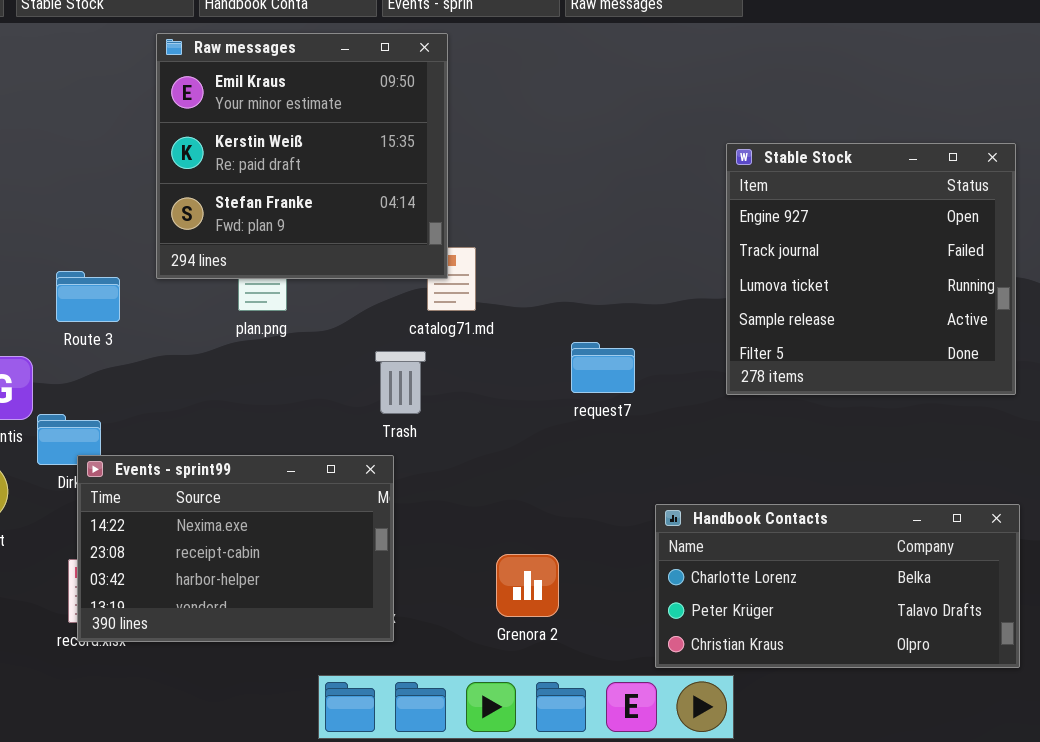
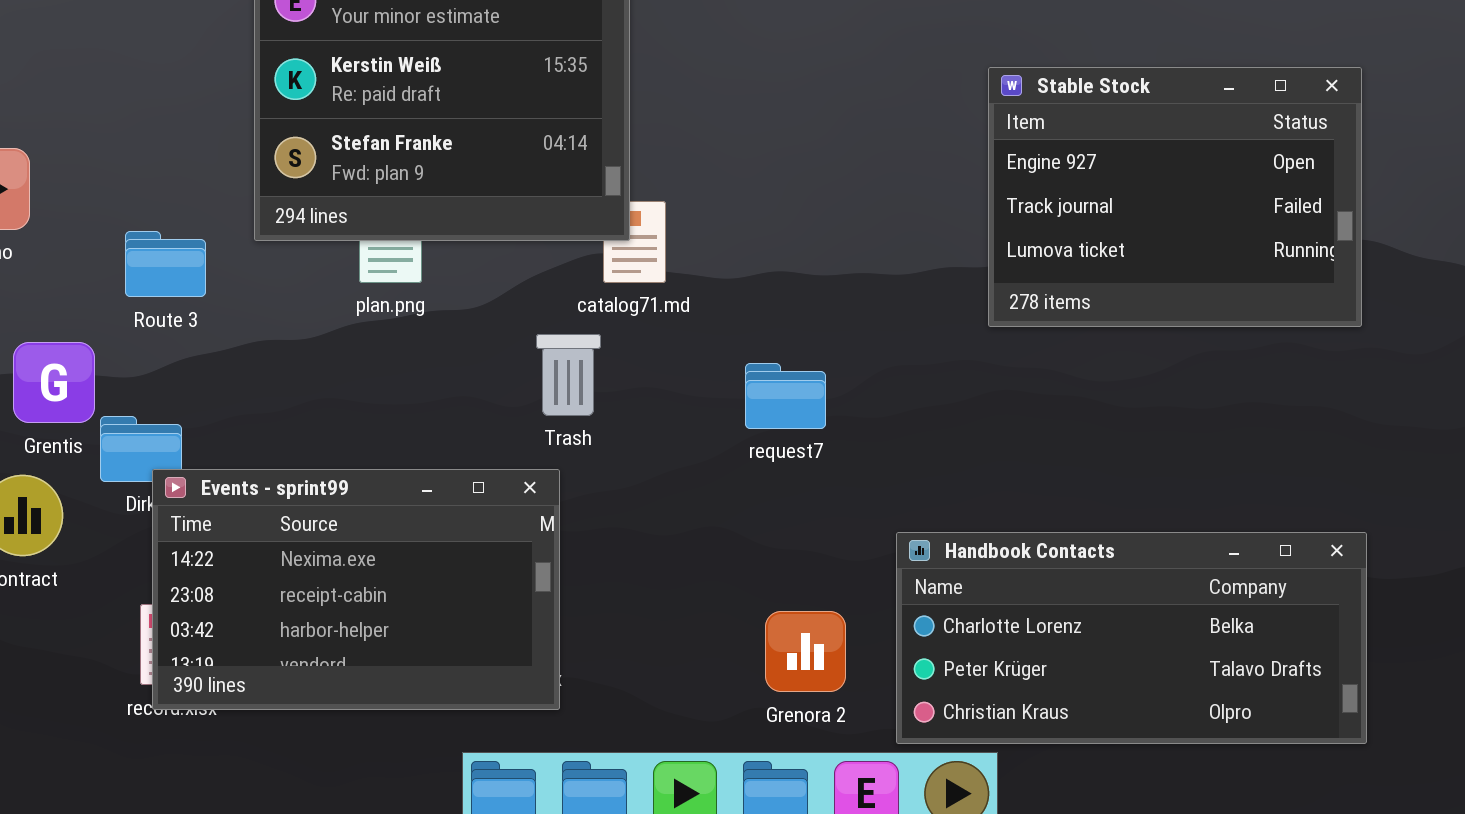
Stable Stock: [726,143,1016,395] -> [988,67,1362,327], resized
request7: [571,342,635,393] -> [745,363,826,429], moved
Grenora 2: [496,554,559,617] -> [765,611,846,692], moved

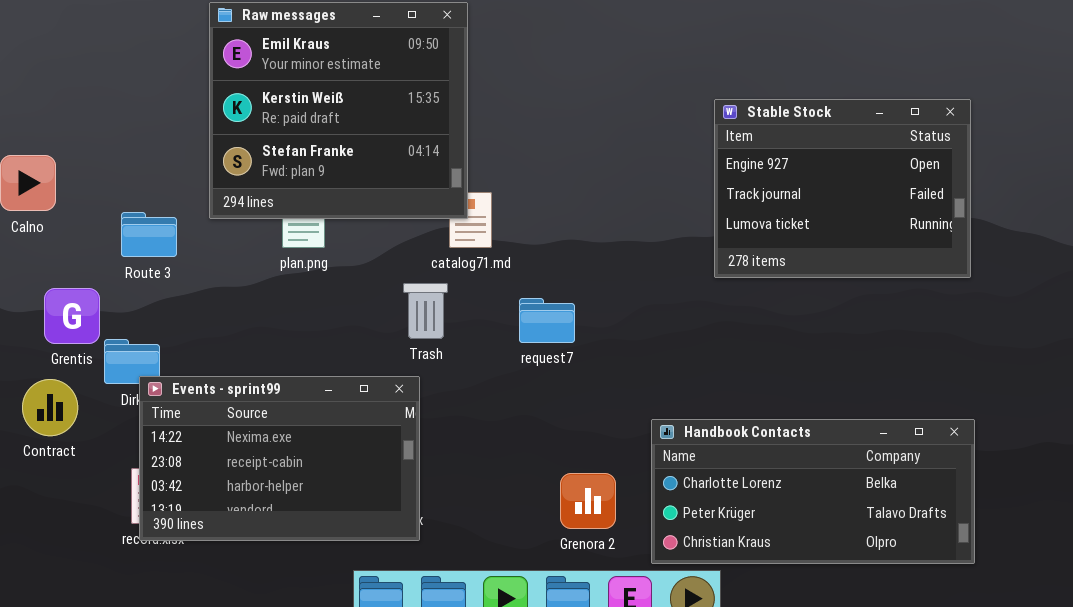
request7: [745,363,826,429] -> [519,298,575,343], moved

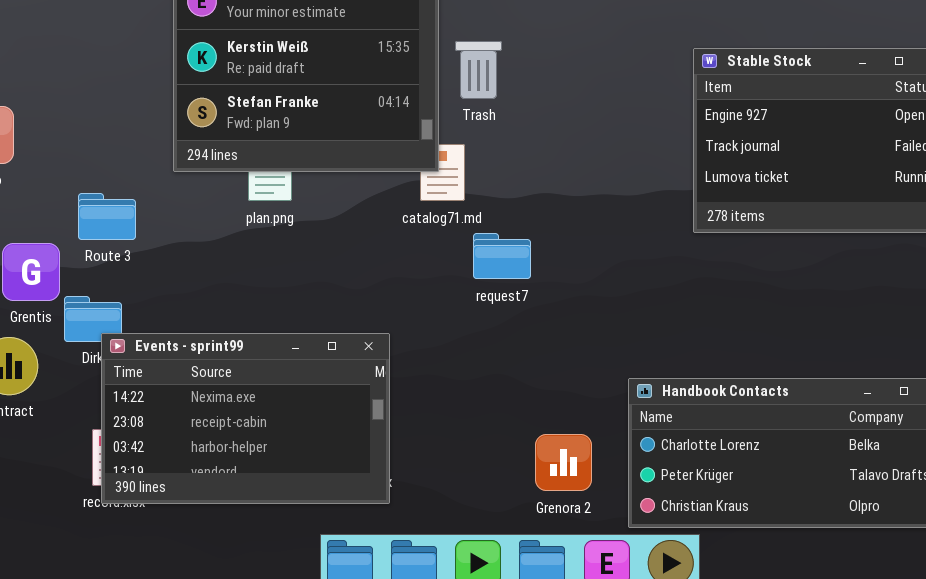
Route 3: [121,212,177,257] -> [78,193,136,240], moved
Trash: [403,283,448,339] -> [455,41,502,99], moved
request7: [519,298,575,343] -> [473,233,531,279], moved

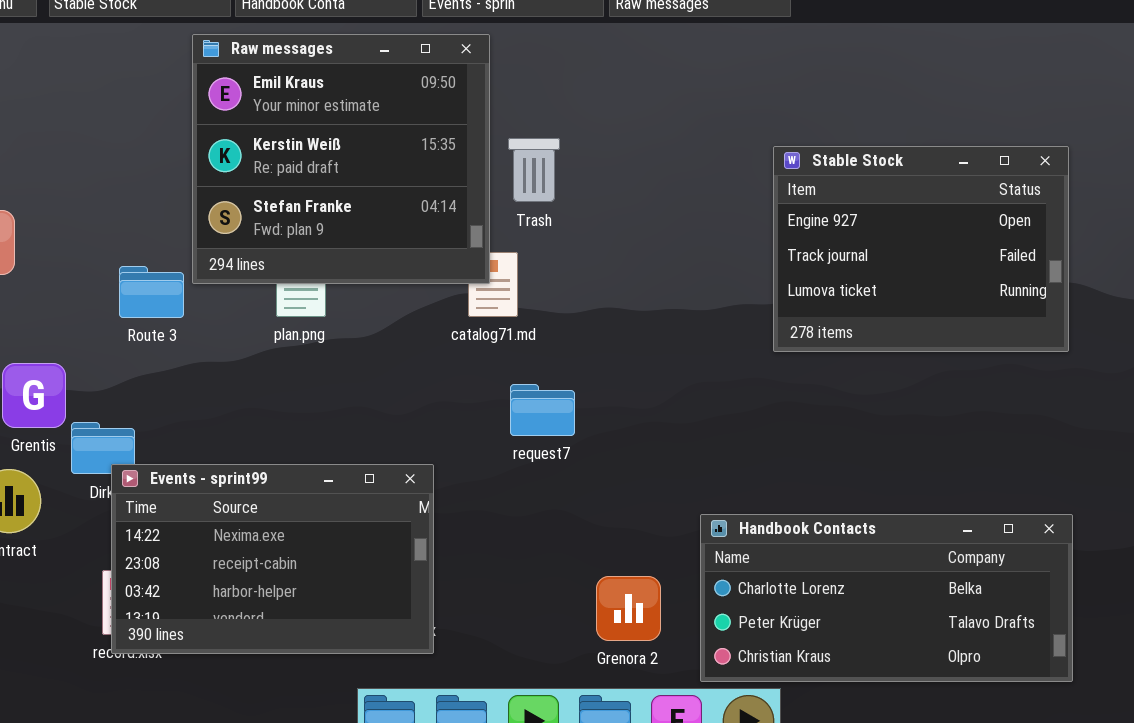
Route 3: [78,193,136,240] -> [119,266,184,318], moved
request7: [473,233,531,279] -> [510,384,575,436], moved

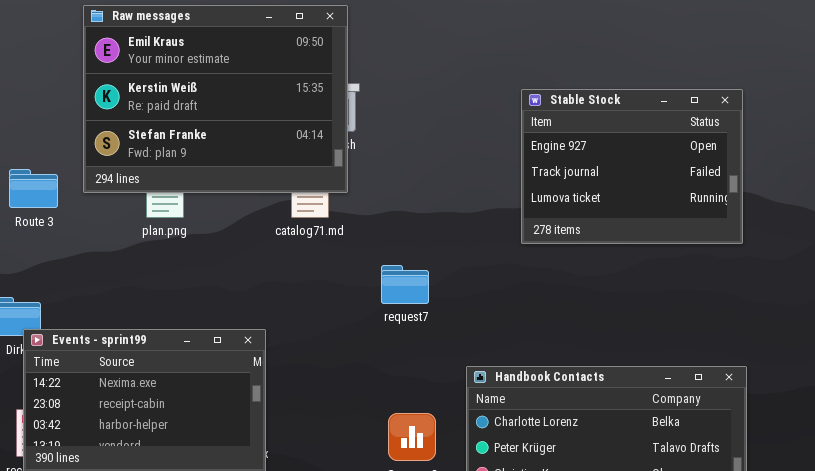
Raw messages: [192,34,490,284] -> [83,5,348,193], resized
Route 3: [119,266,184,318] -> [9,169,58,208], moved
request7: [510,384,575,436] -> [381,265,429,304], moved

